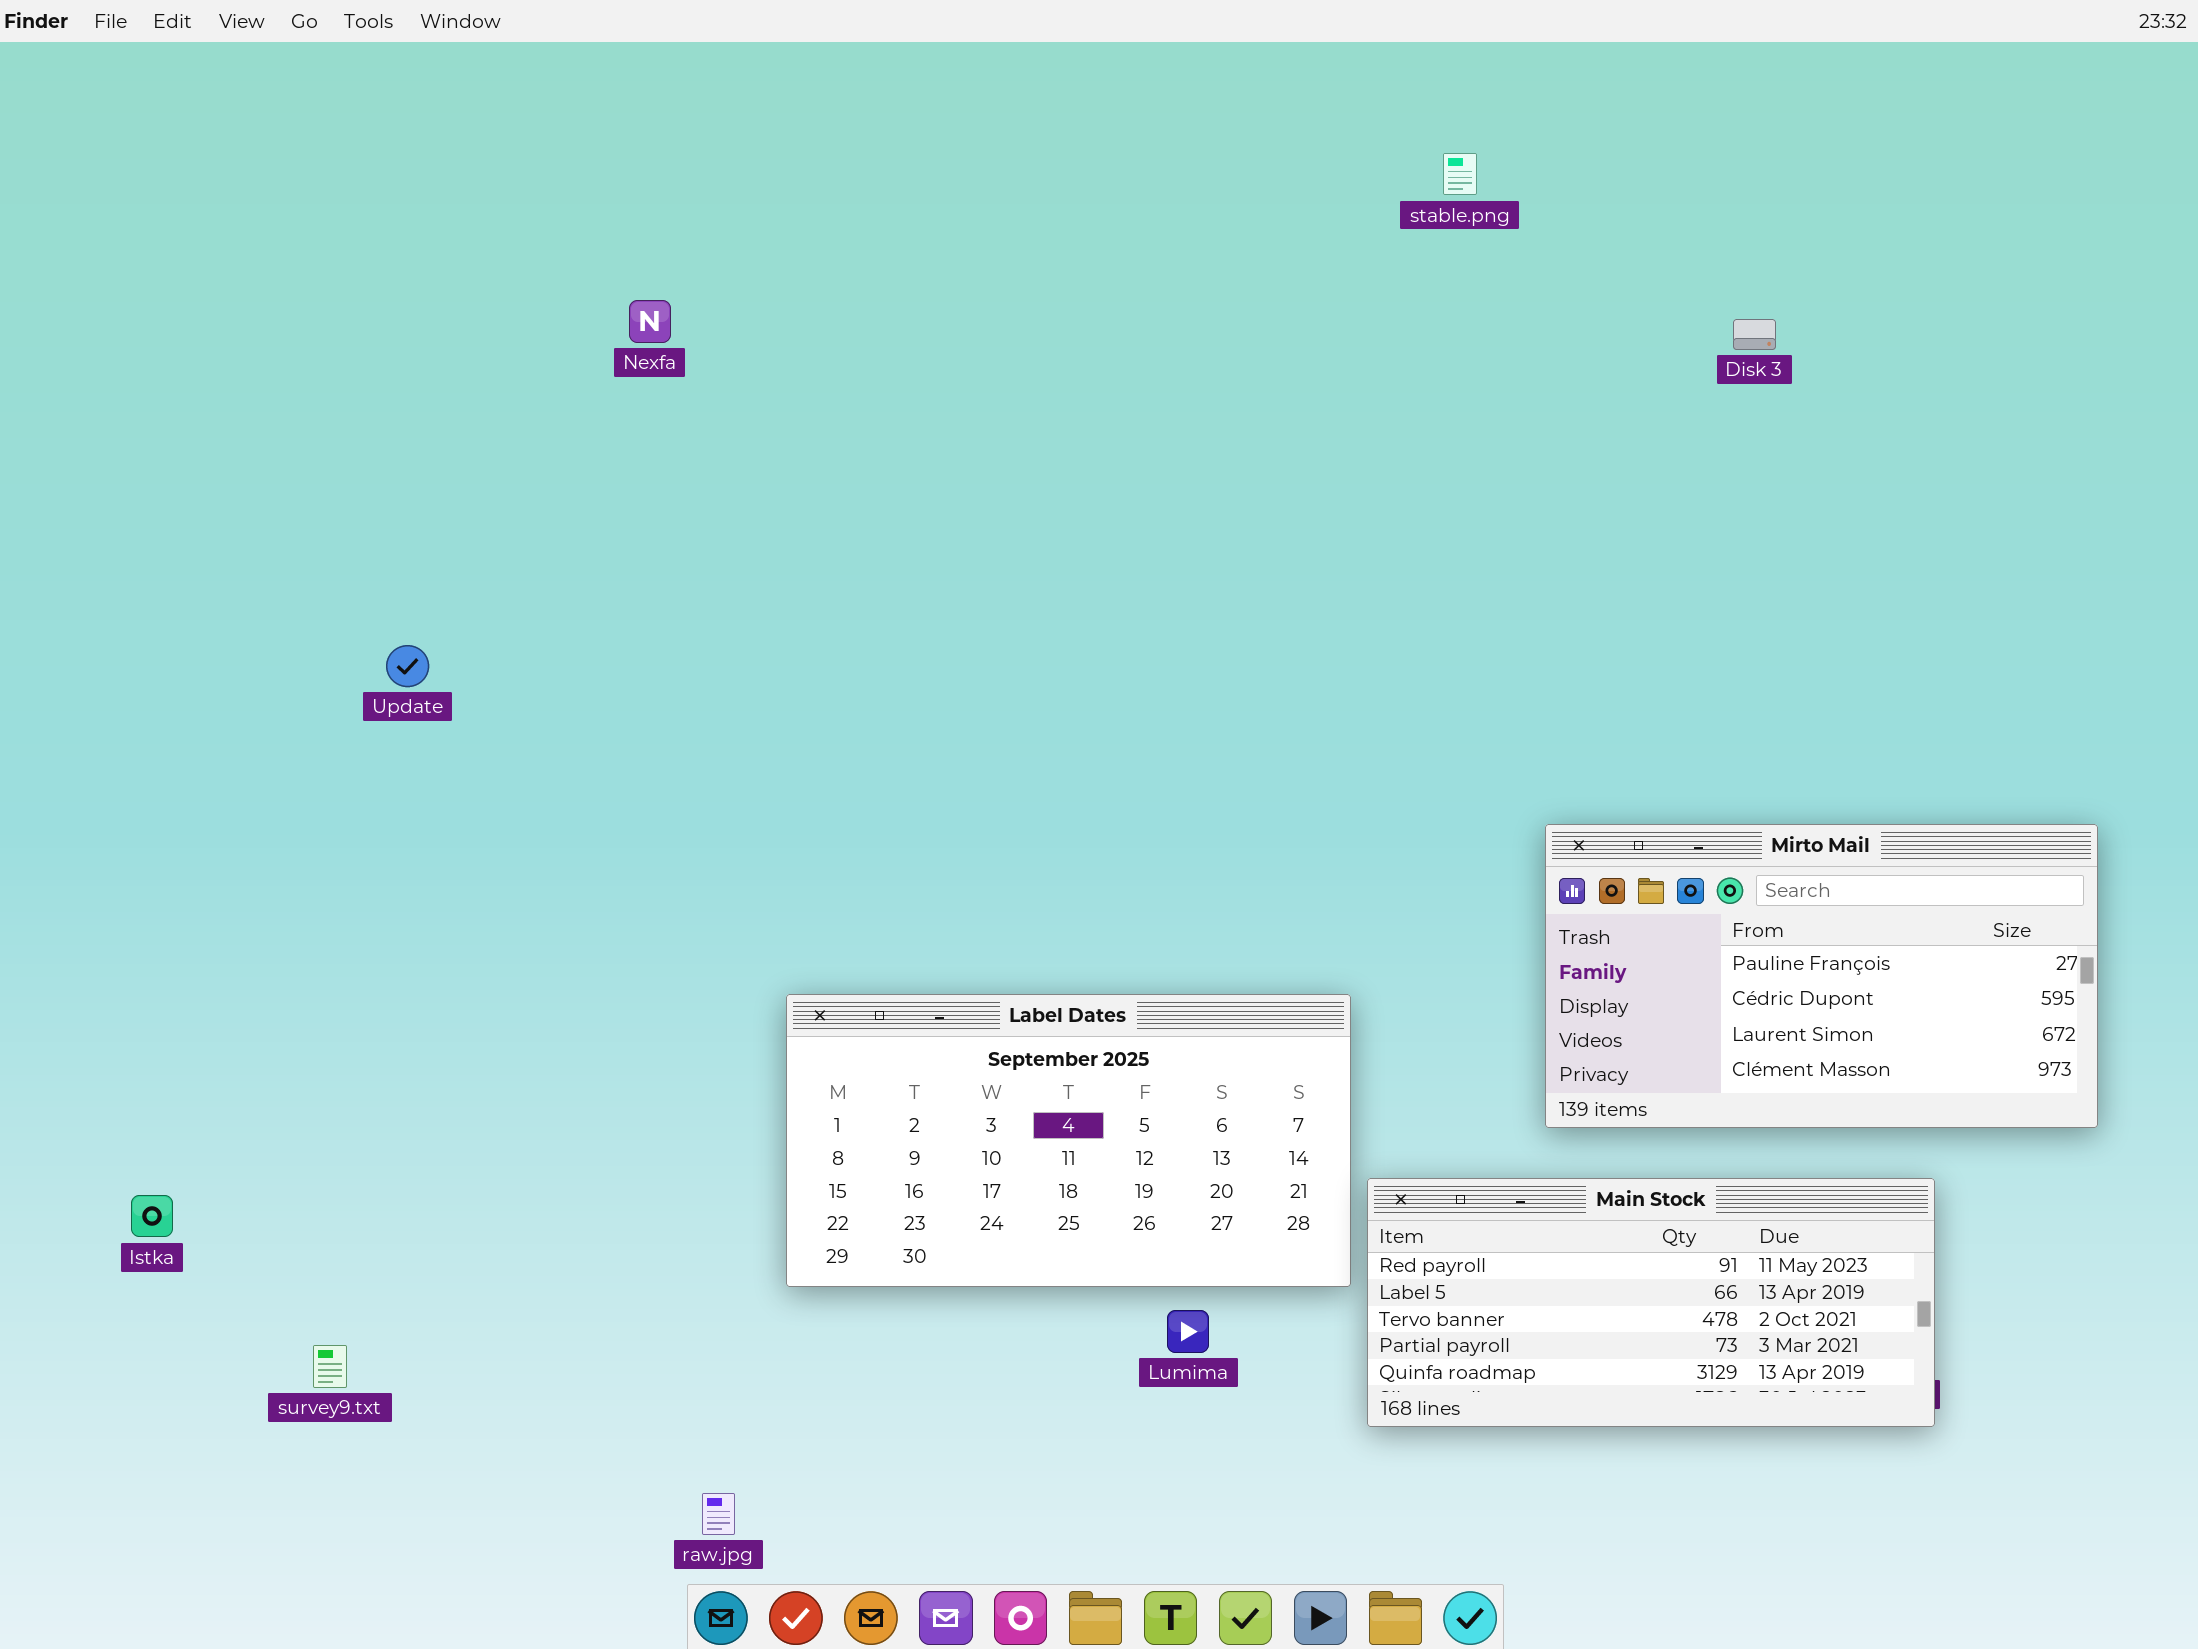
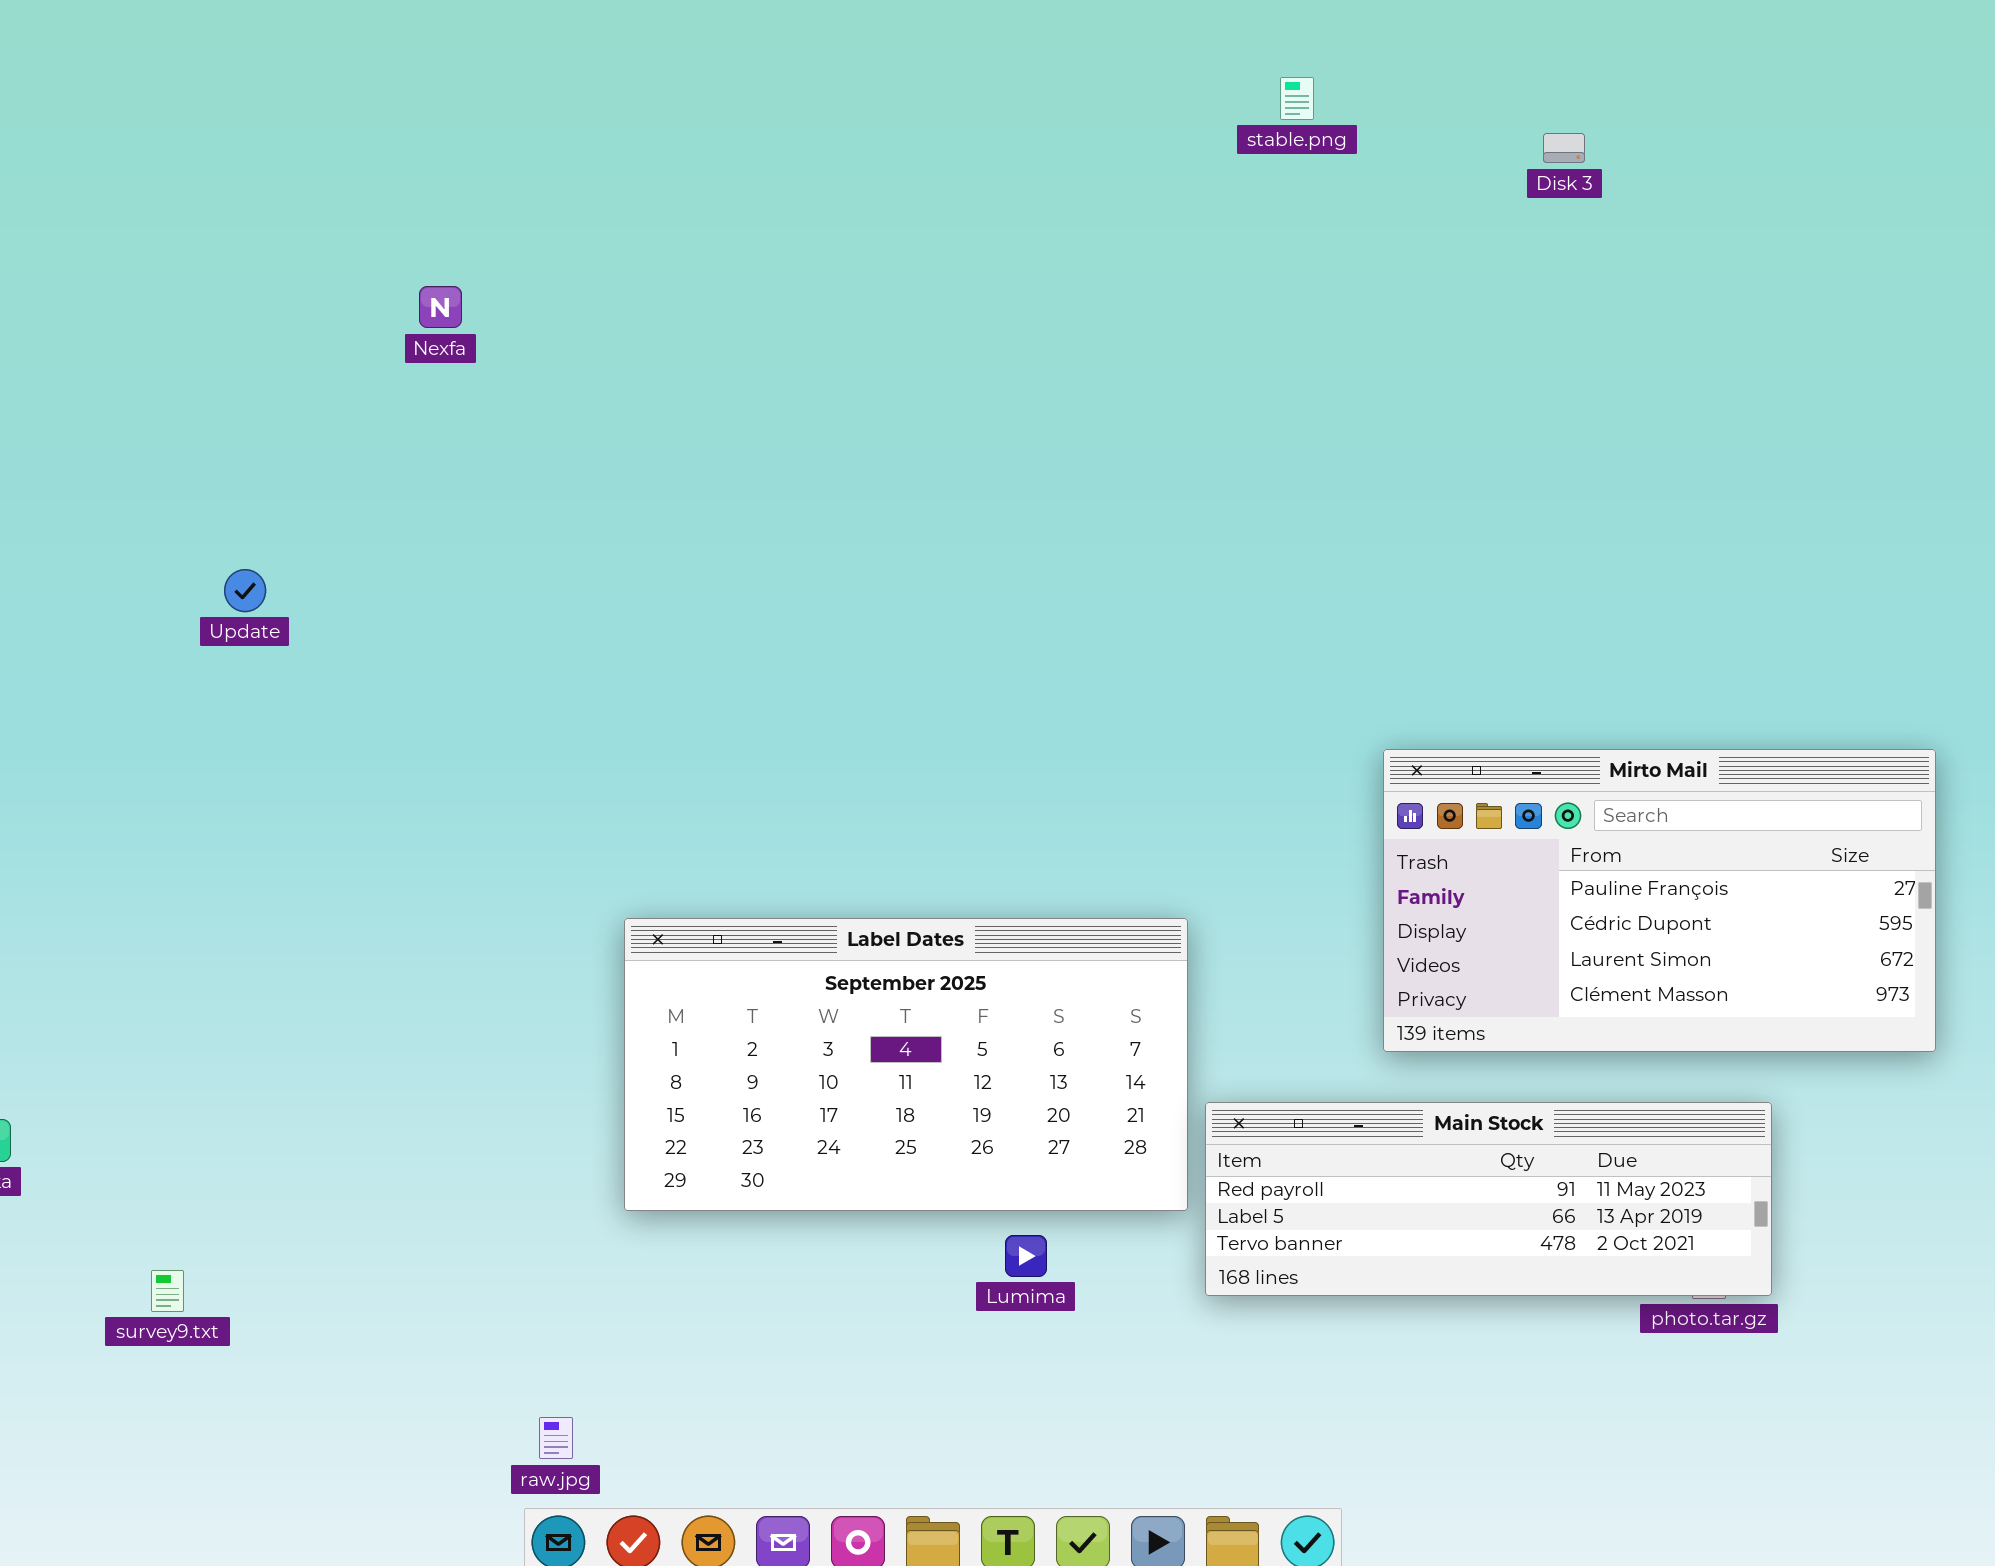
Nexfa: [629,300,671,343] -> [419,286,462,328], moved
Disk 3: [1733,319,1776,350] -> [1543,133,1585,163], moved
Main Stock: [1367,1178,1935,1427] -> [1205,1102,1772,1296], resized

